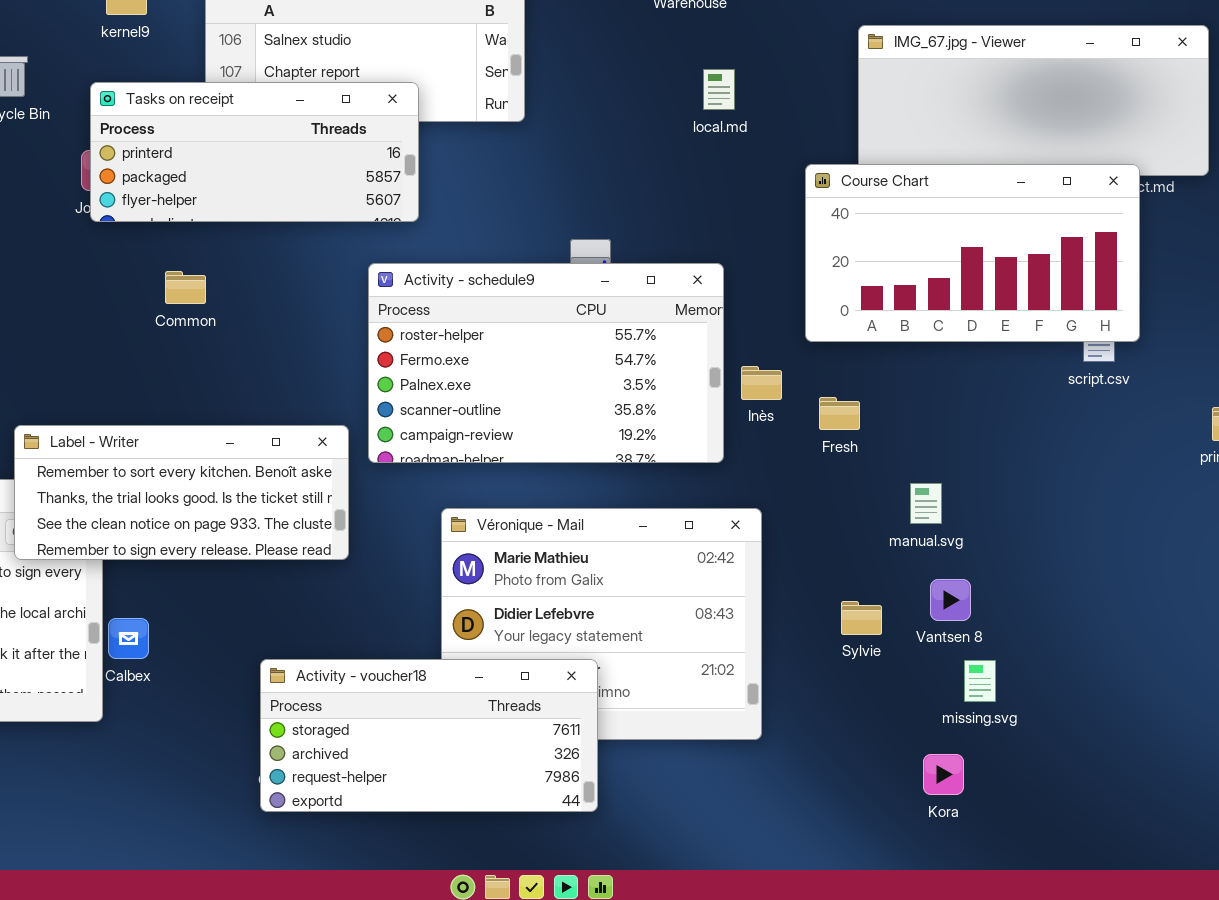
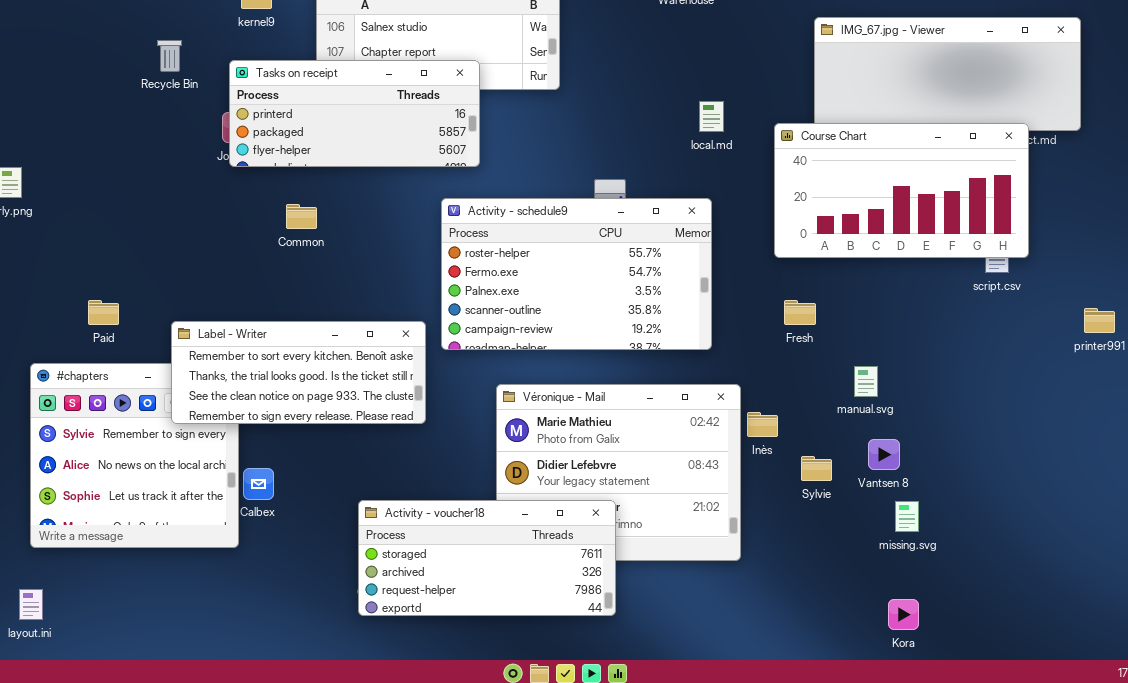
local.md: [703,69,735,110] -> [699,101,724,132], moved
Inès: [741,366,782,400] -> [747,412,778,437], moved
Kora: [923,754,964,795] -> [888,599,919,630], moved

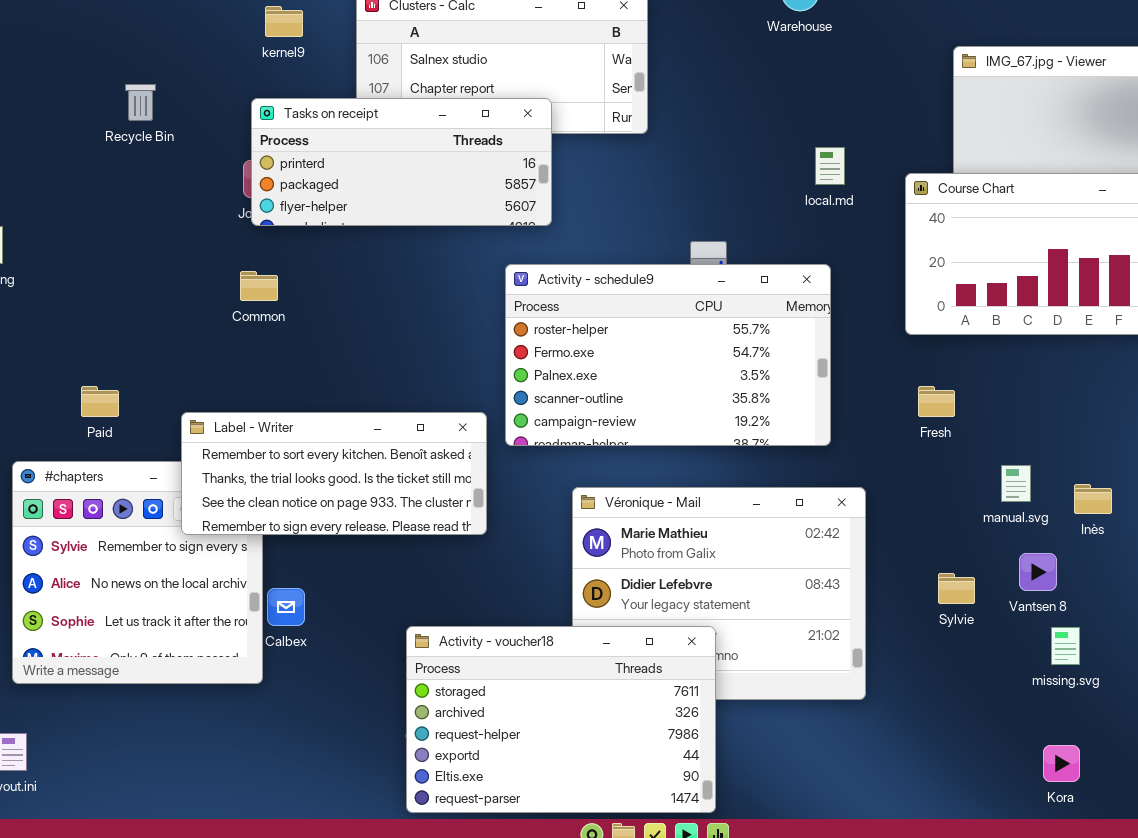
Recycle Bin: [157,40,182,72] -> [125,84,156,121], moved
Common: [286,204,317,229] -> [240,271,278,301], moved
Inès: [747,412,778,437] -> [1074,484,1112,514], moved
Activity - voucher18: [358,500,616,616] -> [406,626,716,813], resized

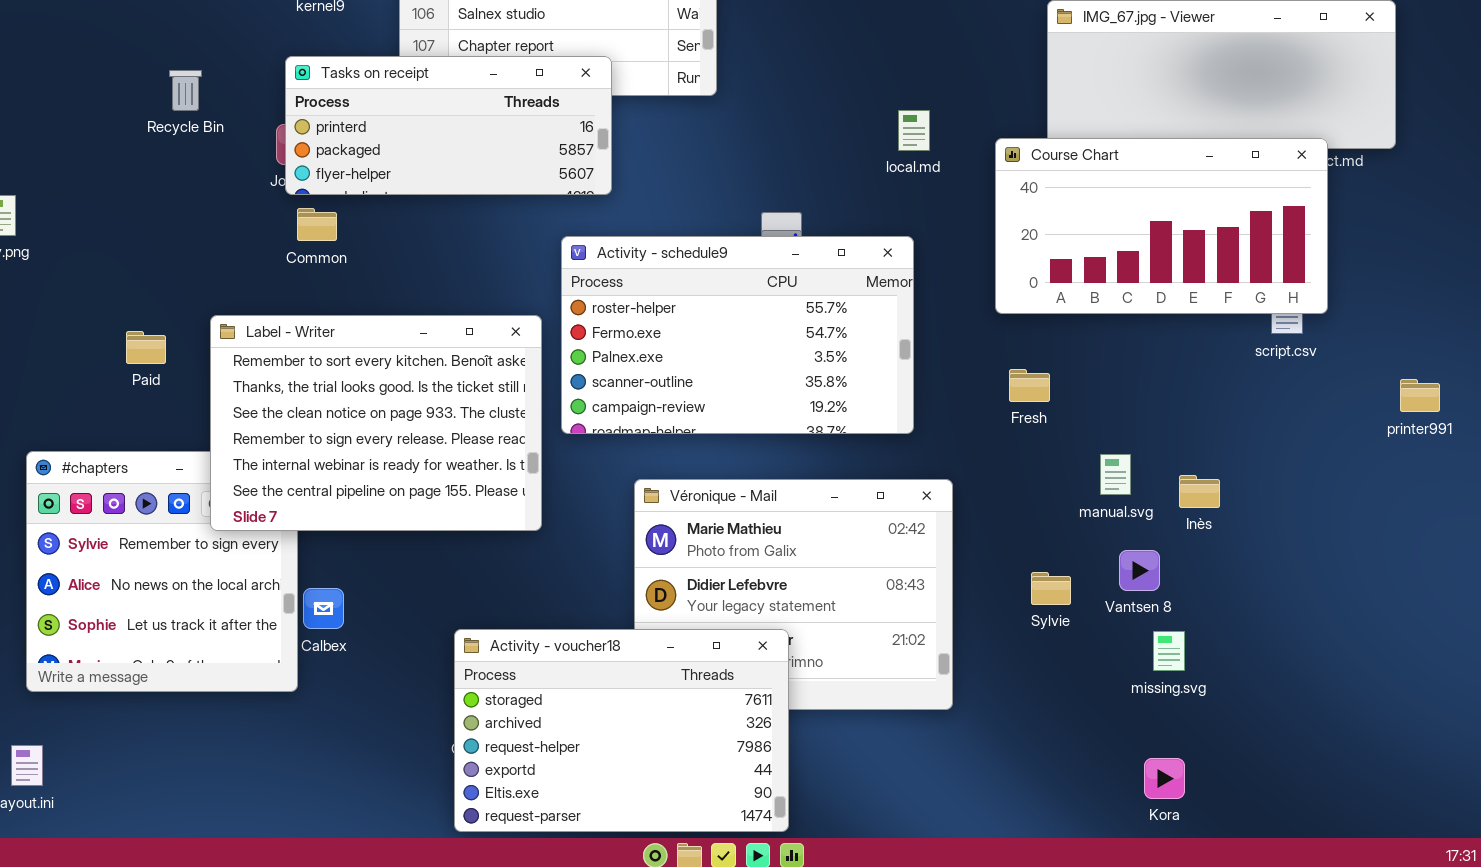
Recycle Bin: [125,84,156,121] -> [169,70,202,111], moved
Common: [240,271,278,301] -> [297,208,337,241], moved
Paid: [81,386,119,417] -> [126,331,166,364], moved
Label - Writer: [181,412,487,535] -> [210,315,542,531], resized

